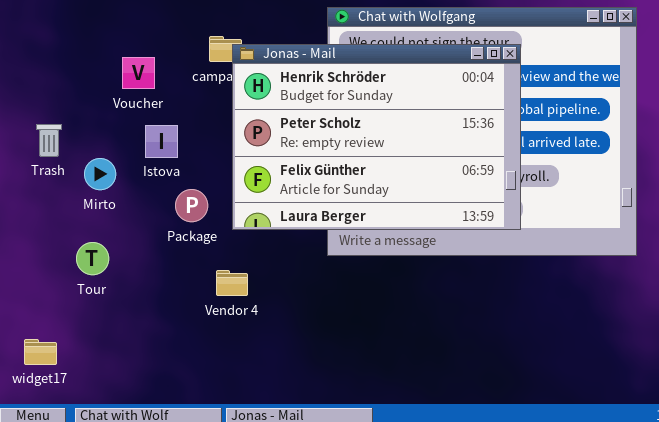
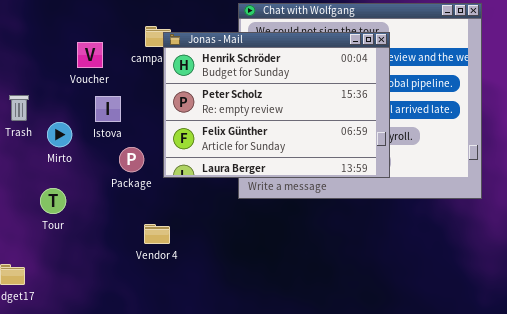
Vendor 4: [216,270,248,296] -> [144,224,170,244], moved

